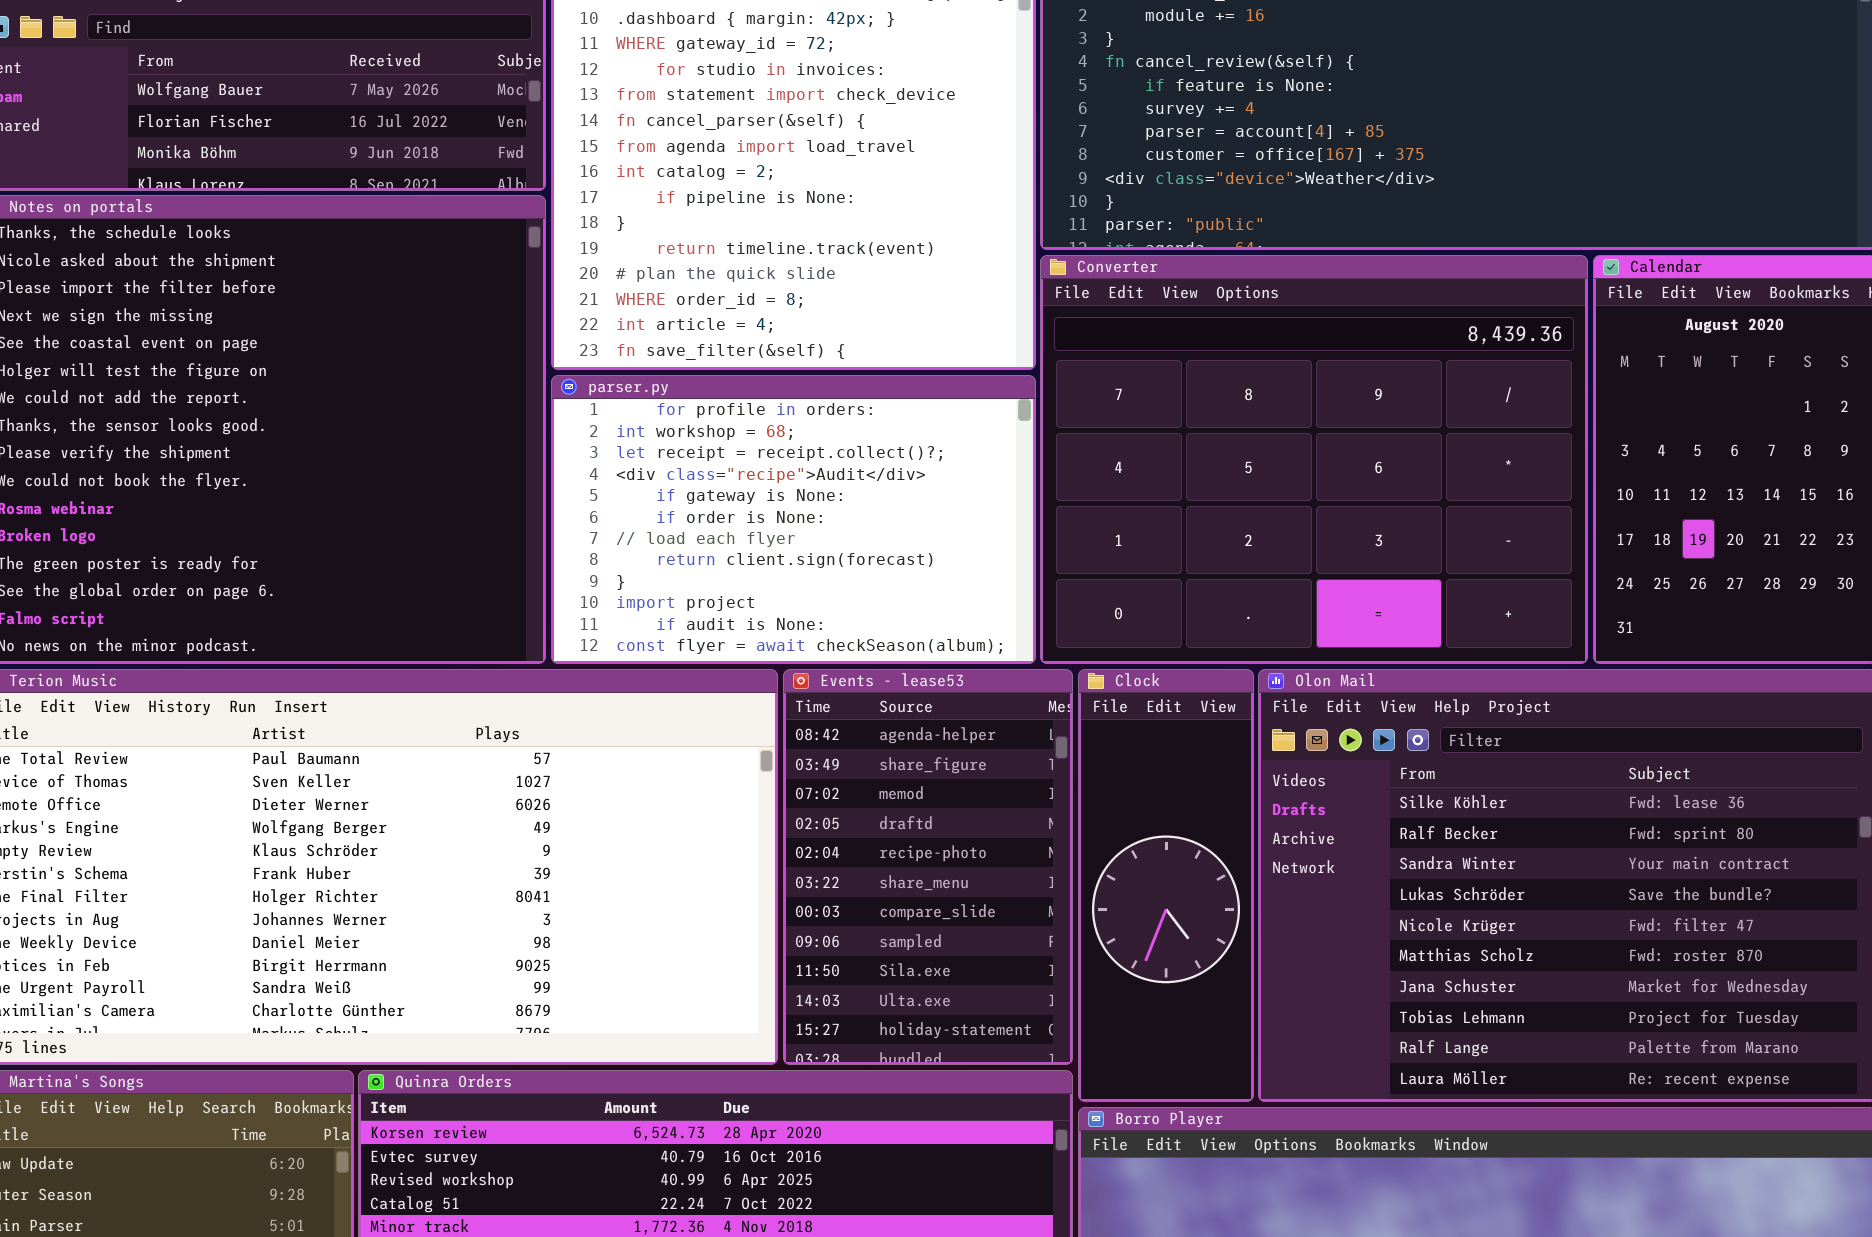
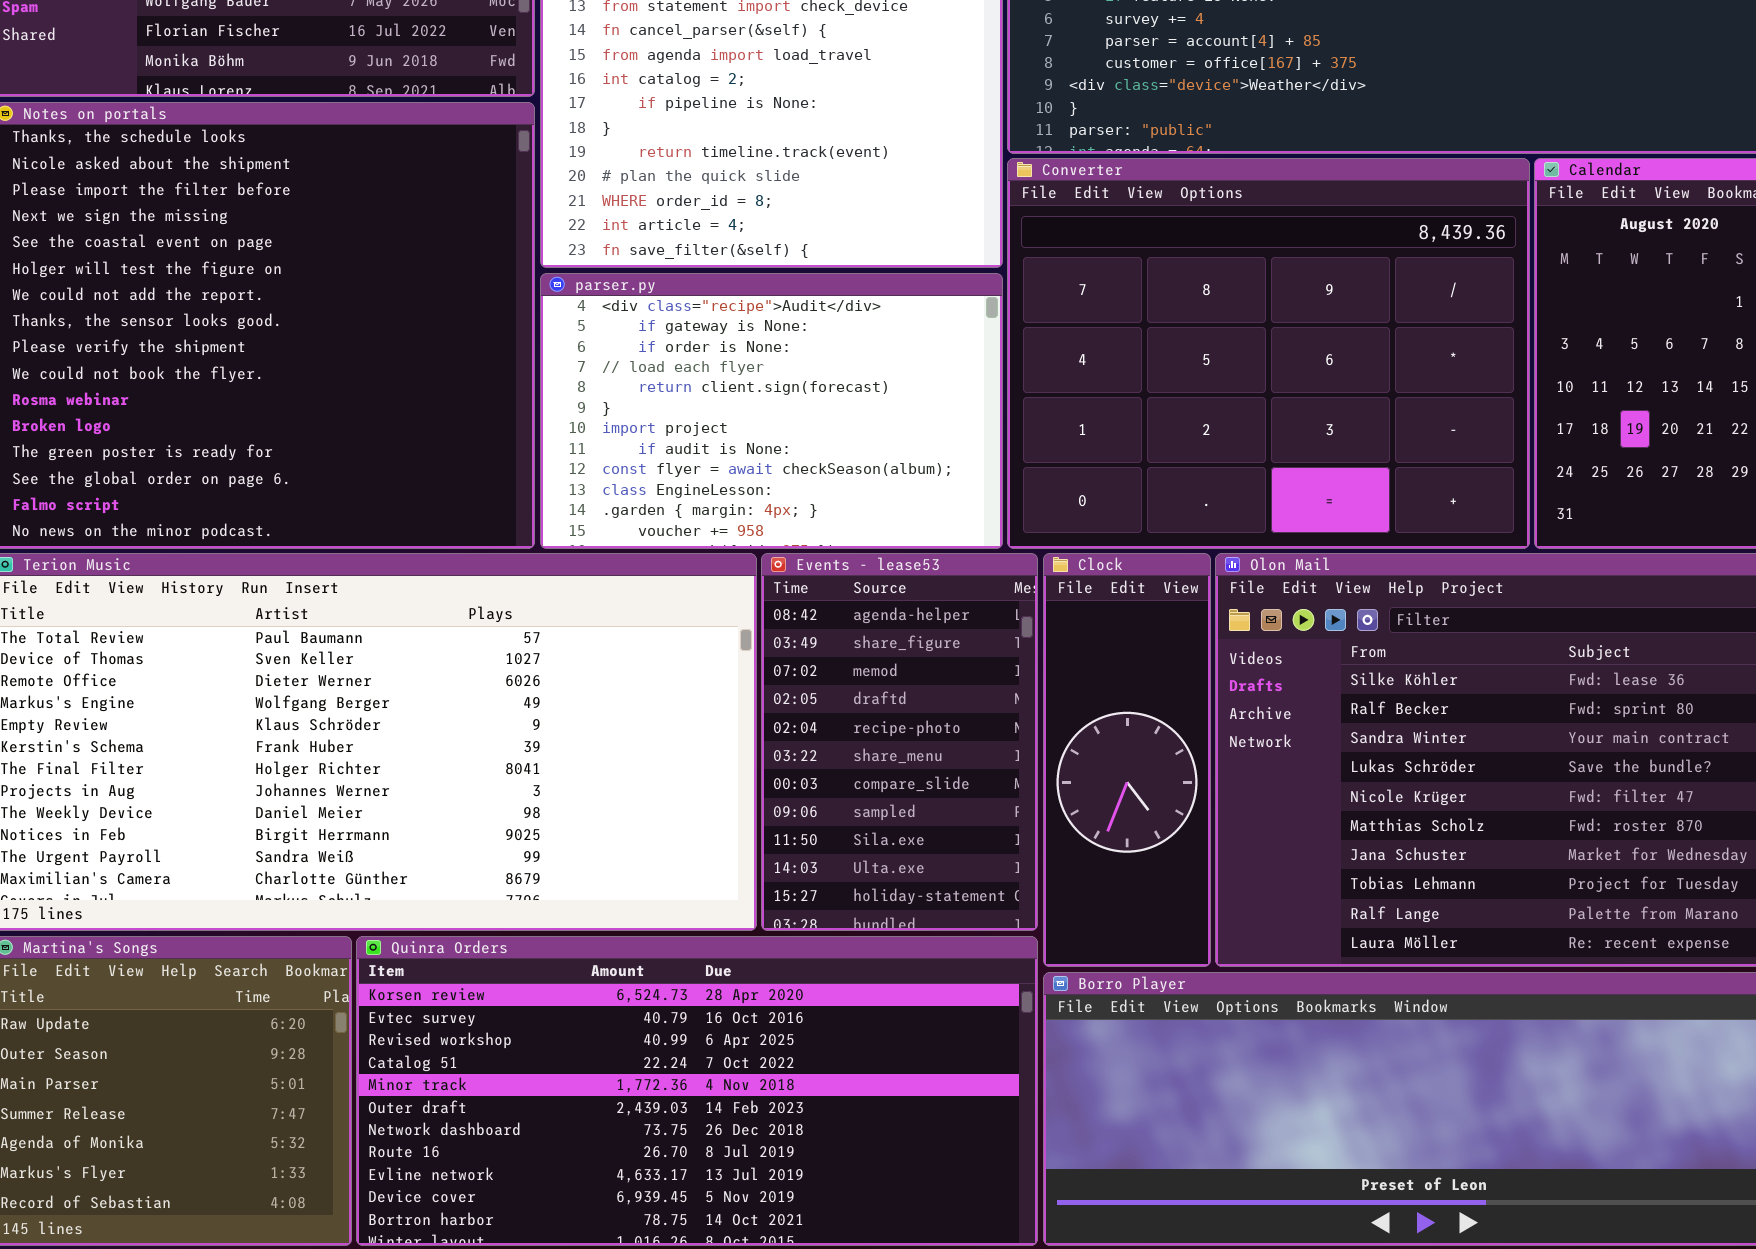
parser.py: [551,375,1036,664] -> [540,273,1003,549], scrolled down 3 rows

